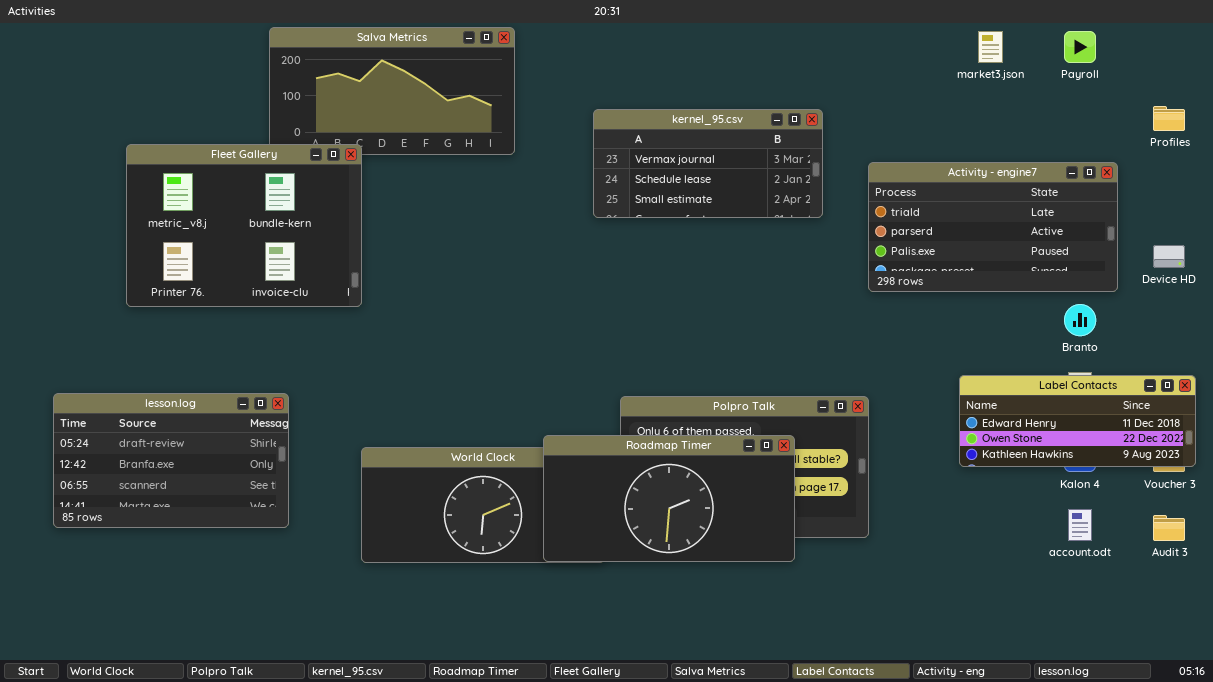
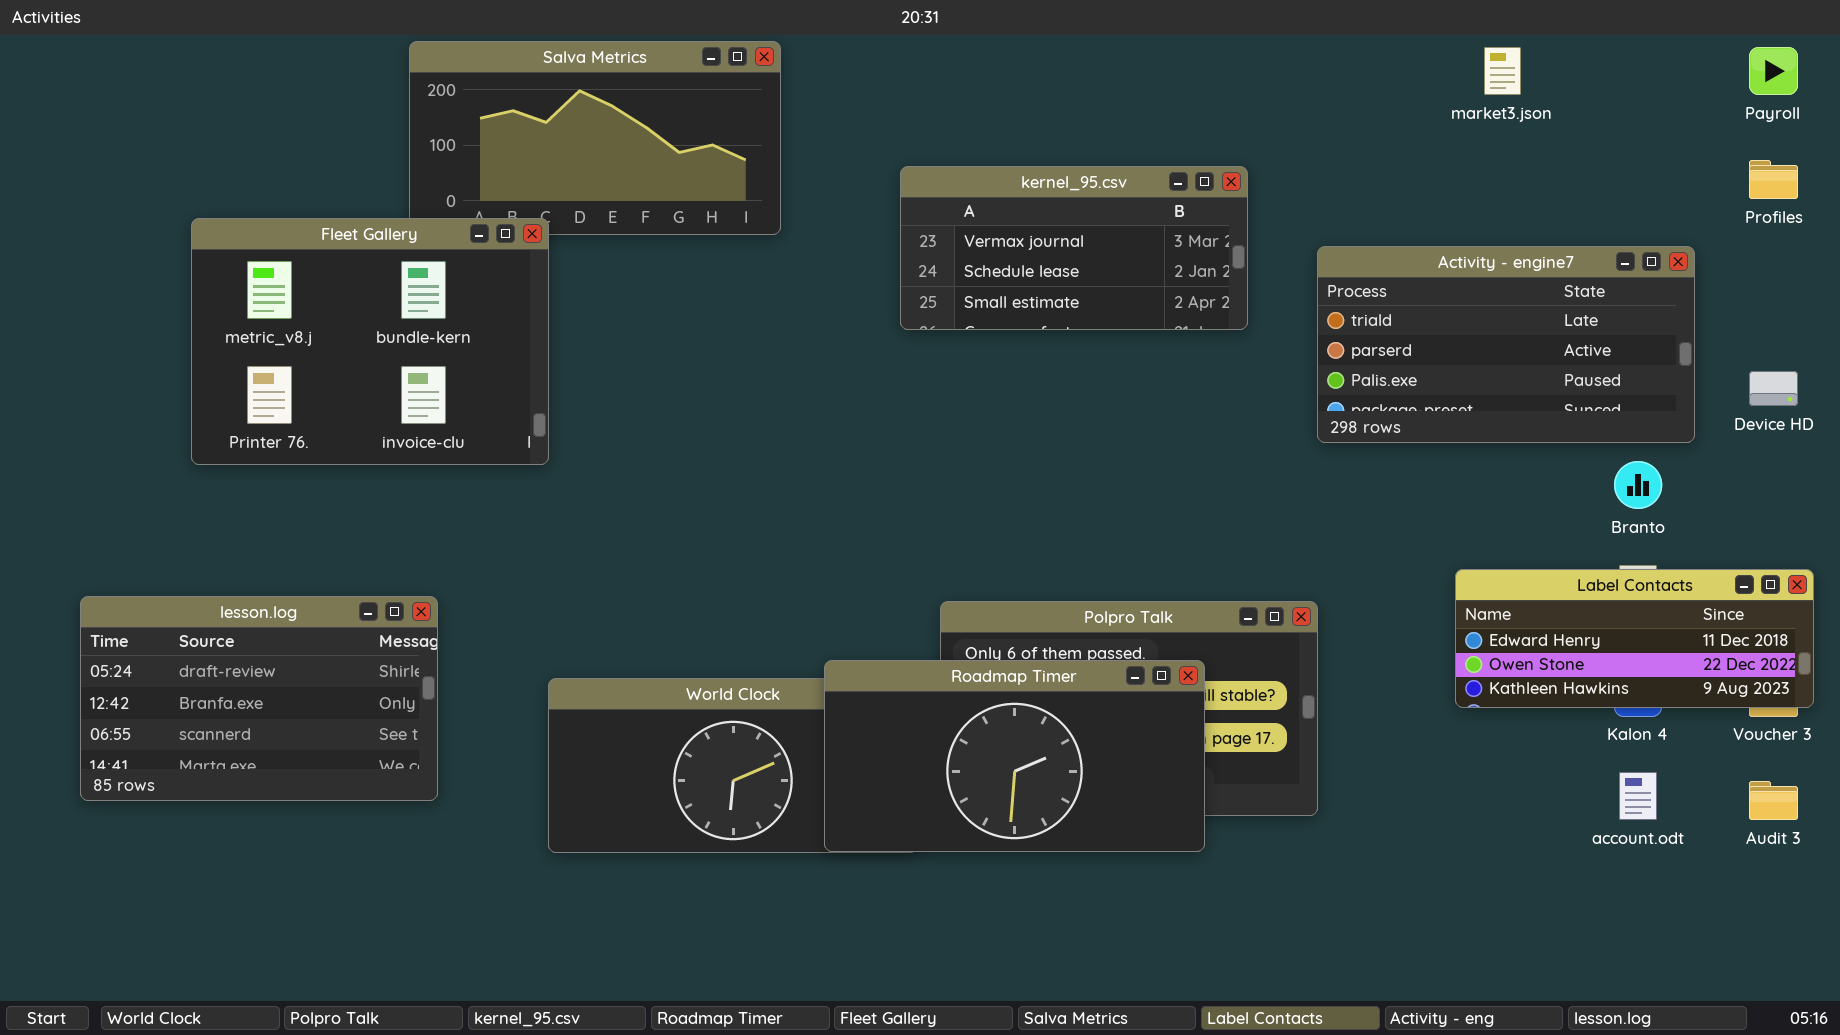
Payroll: [1064,31,1096,63] -> [1749,47,1798,95], moved

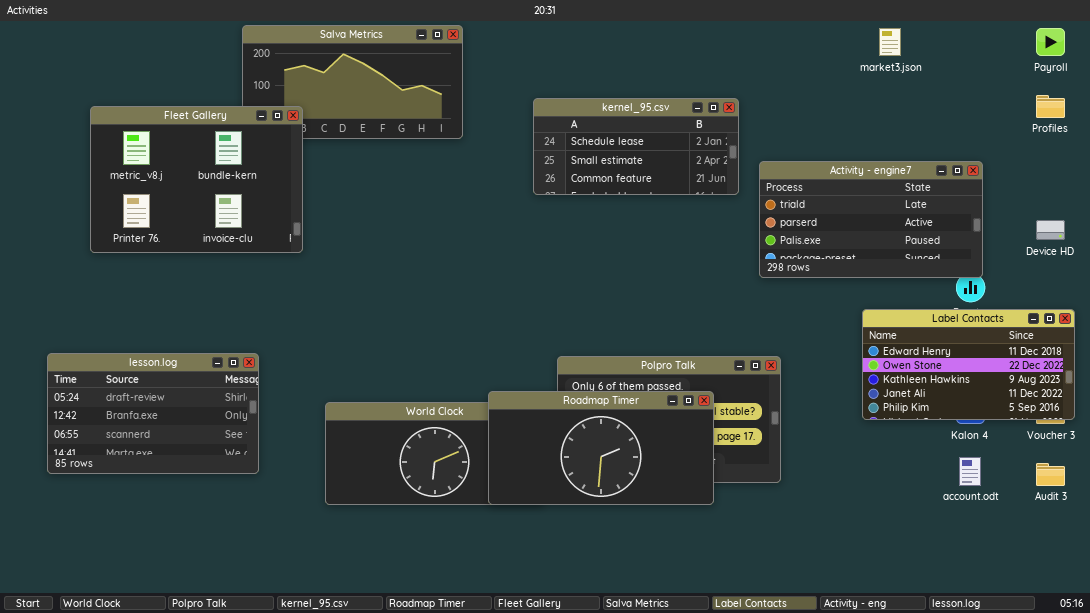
kernel_95.csv: [900,166,1248,330] -> [533,98,739,195], scrolled down 1 row
Fleet Gallery: [191,218,549,465] -> [90,106,303,253], moved
Activity - engine7: [1317,246,1695,443] -> [759,161,983,278], moved
Label Contacts: [1455,569,1814,708] -> [862,309,1075,420], resized

